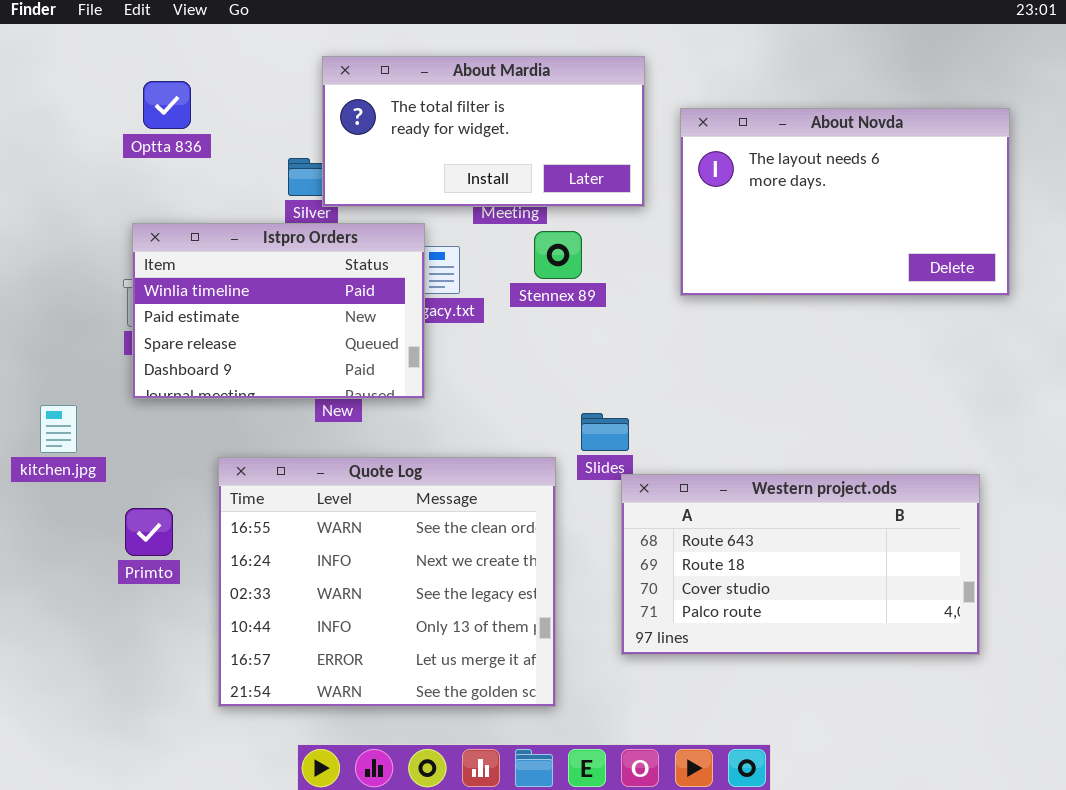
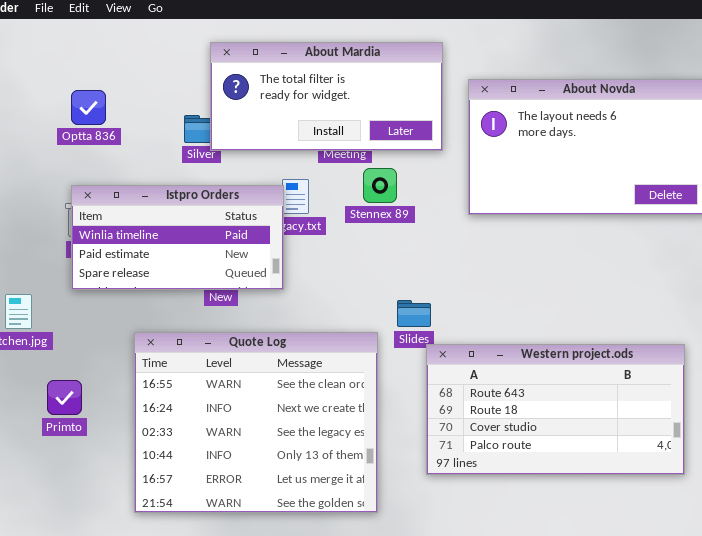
Optta 836: [143,81,191,129] -> [71,90,106,125], moved
Istpro Orders: [132,223,425,399] -> [71,185,284,290], resized
Primto: [125,508,173,556] -> [47,380,82,415], moved

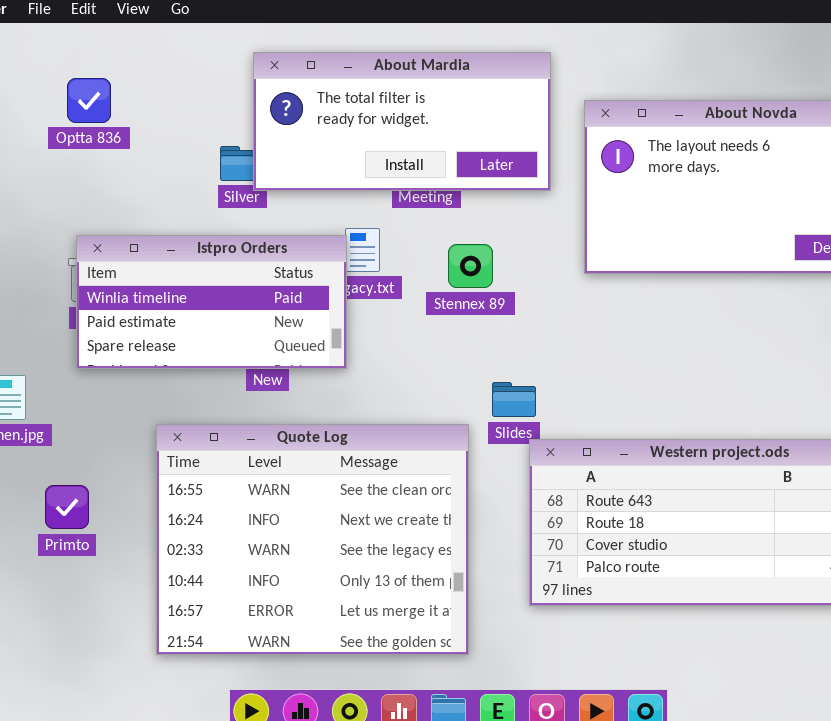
Optta 836: [71,90,106,125] -> [67,78,111,123], moved
Stennex 89: [363,168,397,203] -> [448,244,493,288], moved

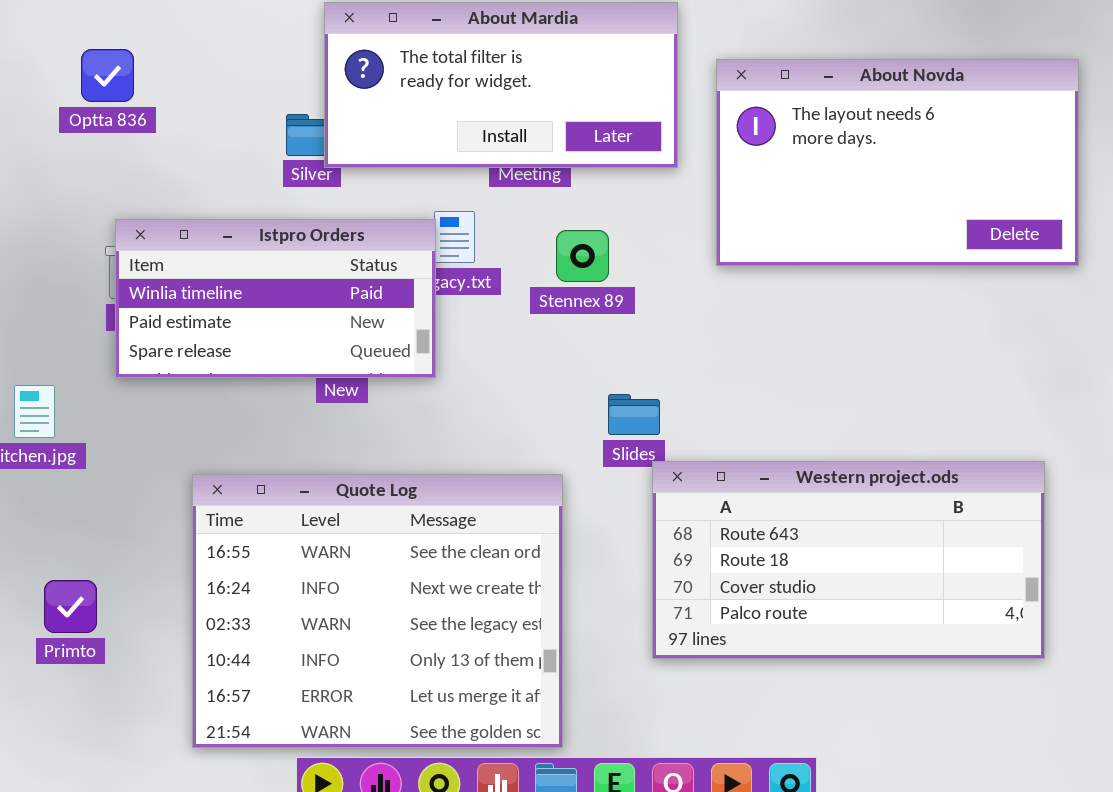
Optta 836: [67,78,111,123] -> [81,49,134,102], moved
Quote Log: [156,424,469,655] -> [192,474,563,748], moved
Primto: [45,485,89,529] -> [44,580,97,633], moved

